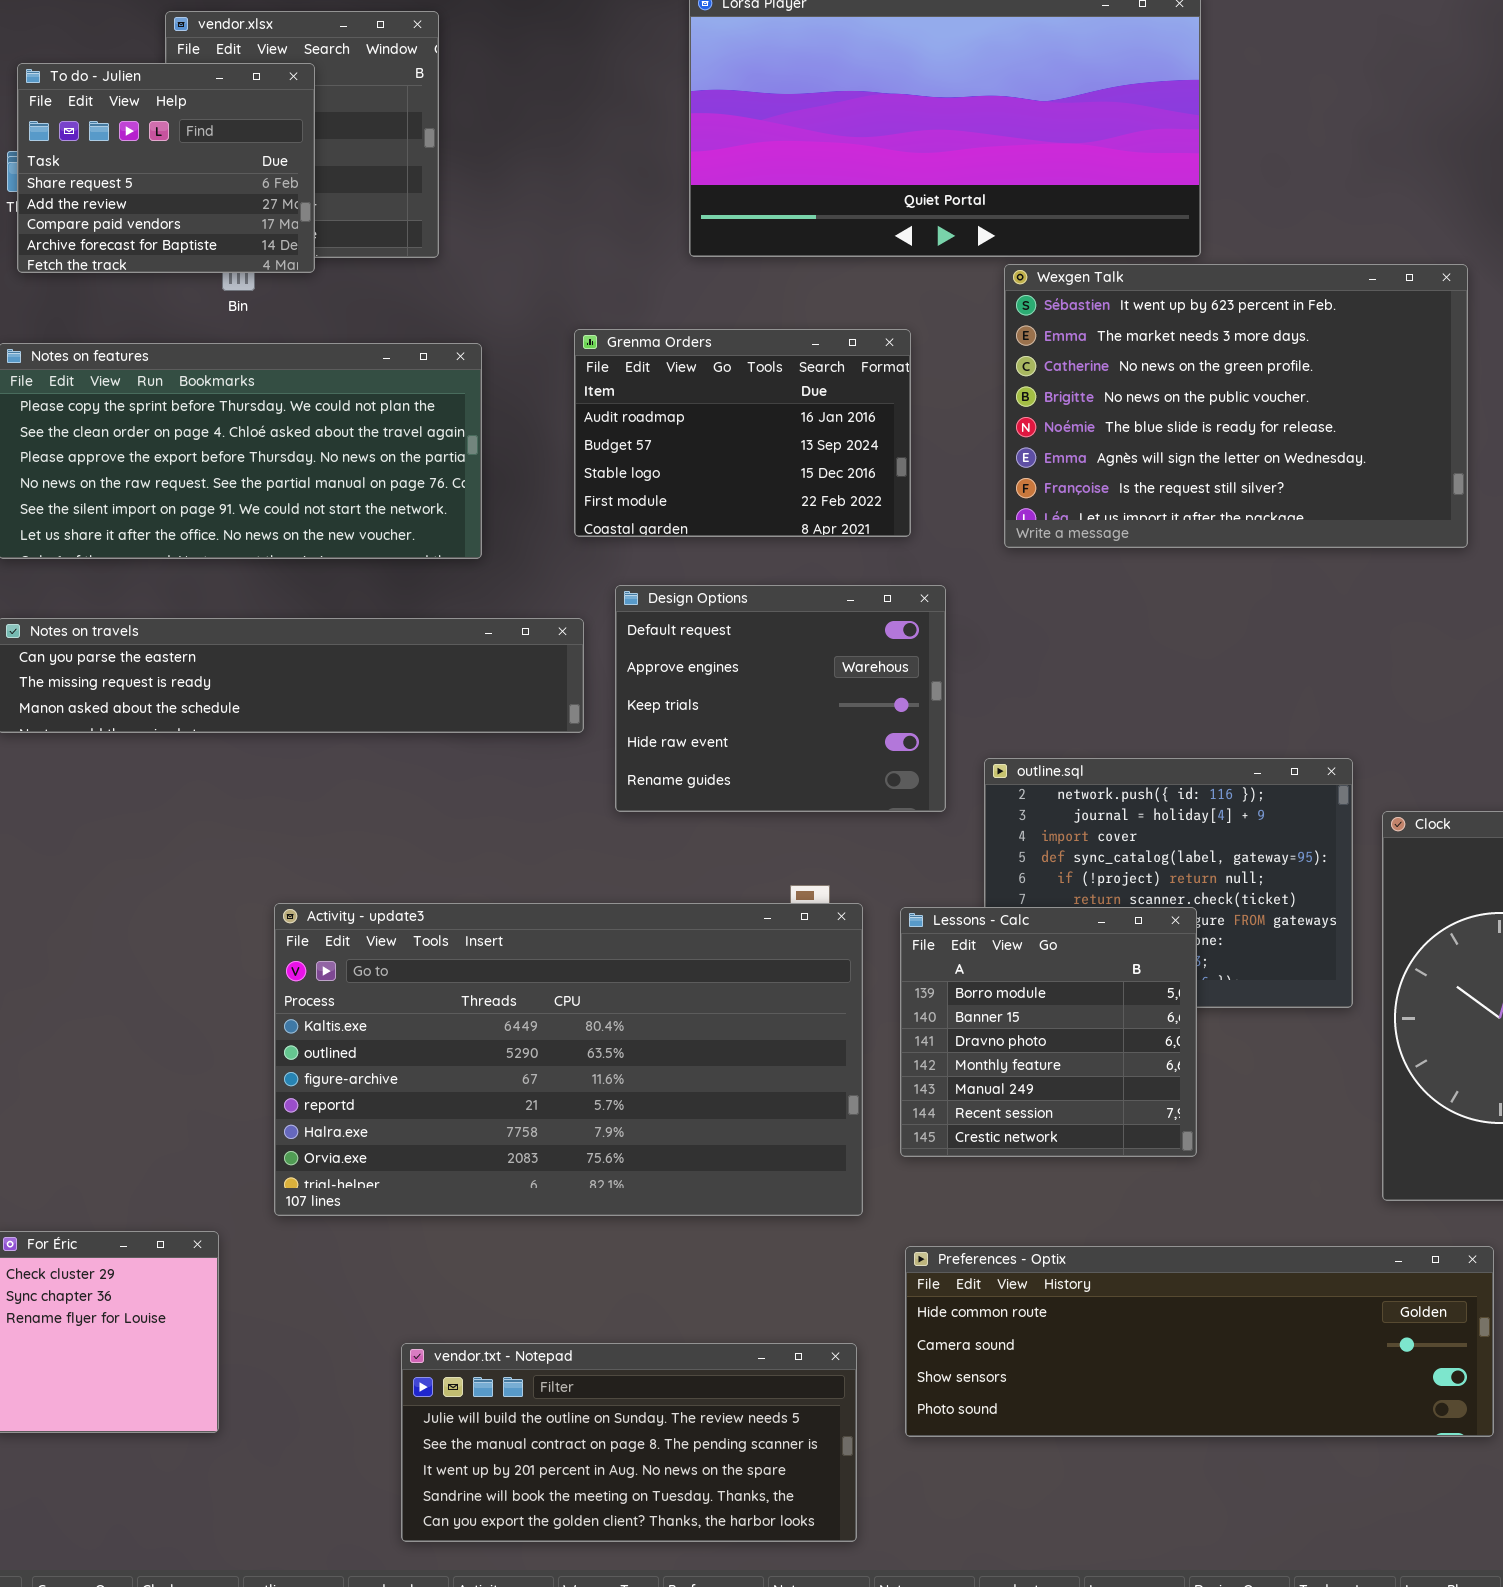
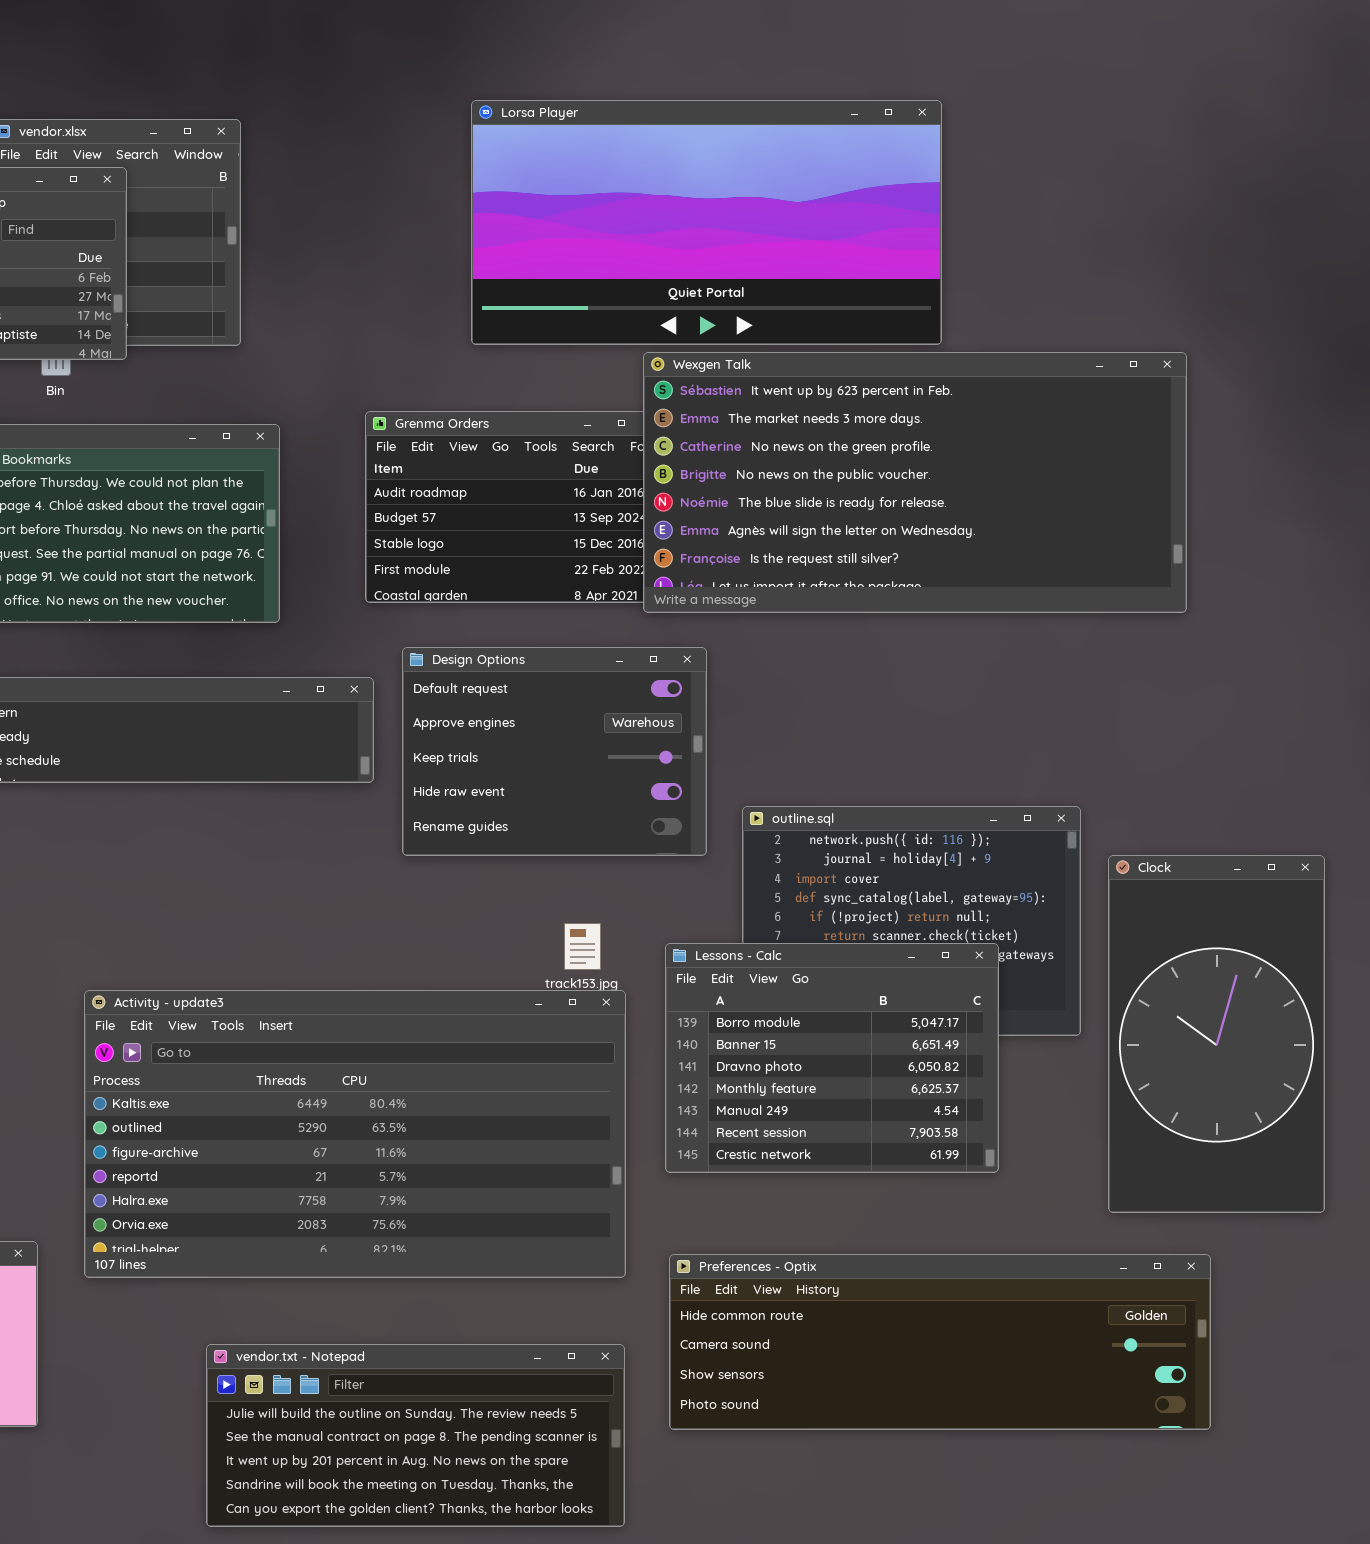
Wexgen Talk: [1004,264,1468,548] -> [643,352,1187,613], resized
Activity - update3: [274,903,863,1216] -> [84,990,626,1278], moved
Lessons - Calc: [900,907,1197,1157] -> [665,943,999,1173], resized

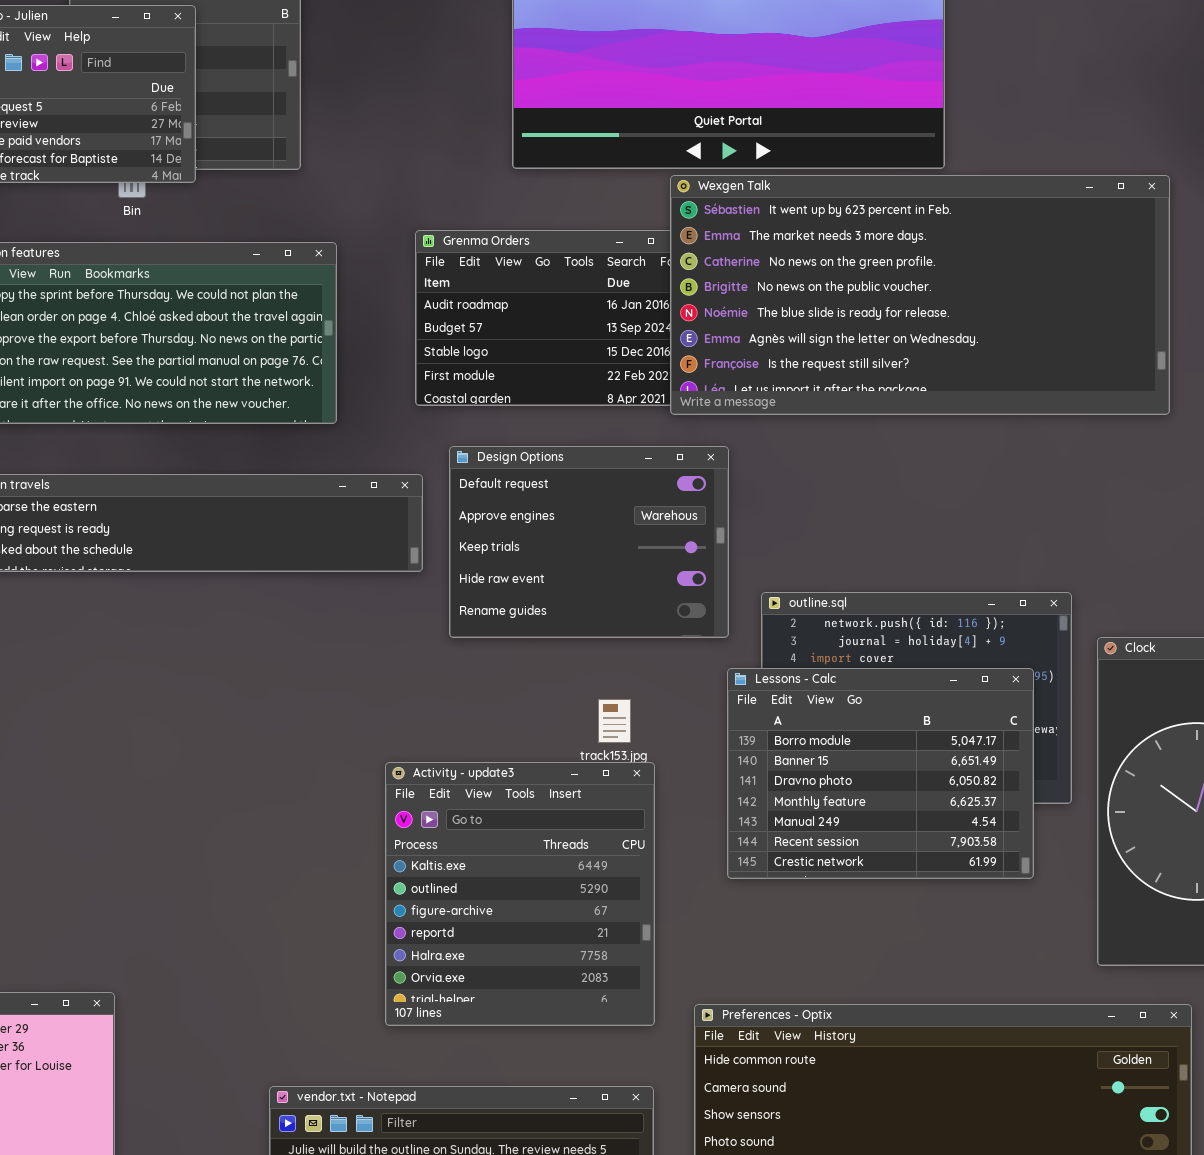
Lessons - Calc: [665,943,999,1173] -> [727,668,1034,879], moved
Activity - update3: [84,990,626,1278] -> [385,762,655,1026], resized

